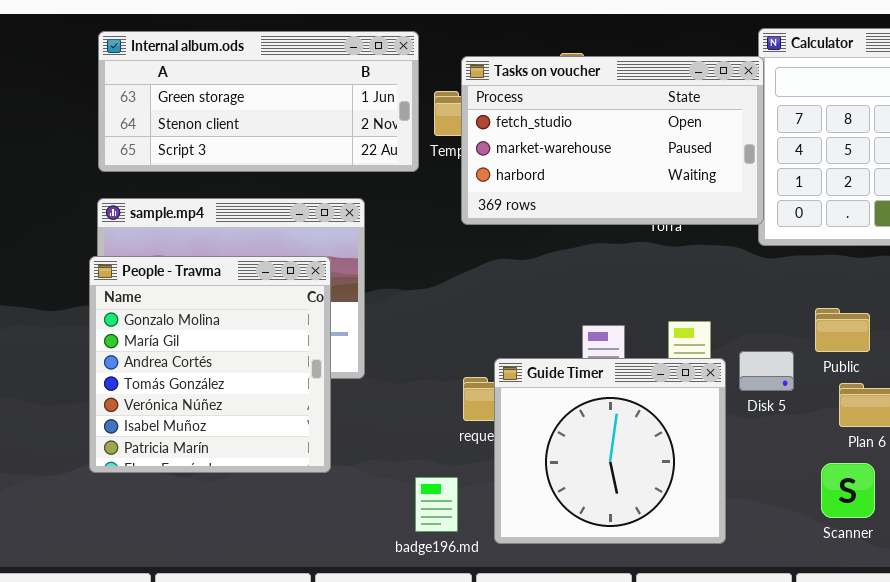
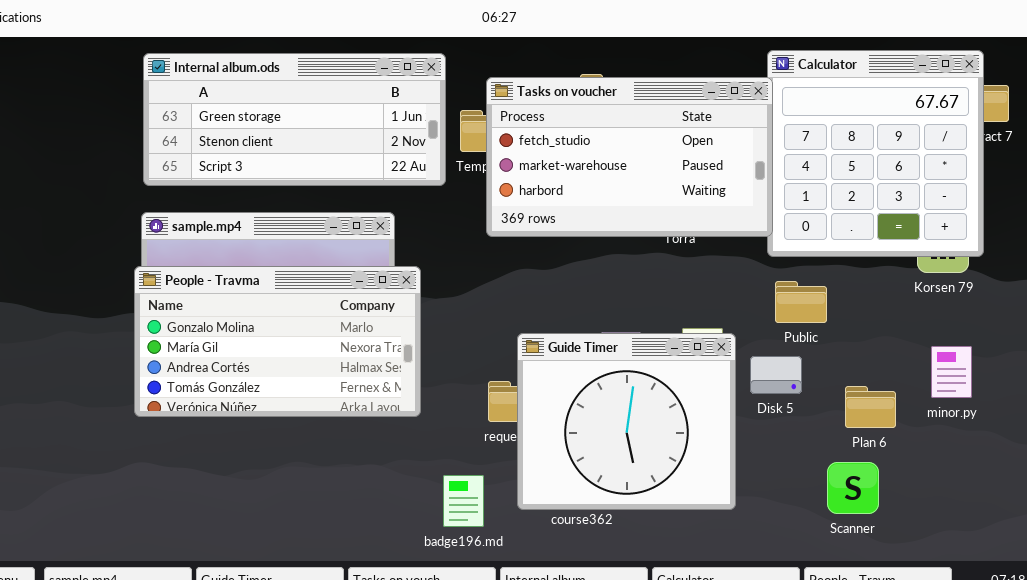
People - Travma: [89,256,331,473] -> [134,266,421,417], resized
Public: [815,308,870,352] -> [775,281,827,323], moved
Guide Timer: [494,358,726,544] -> [517,333,736,510], moved

